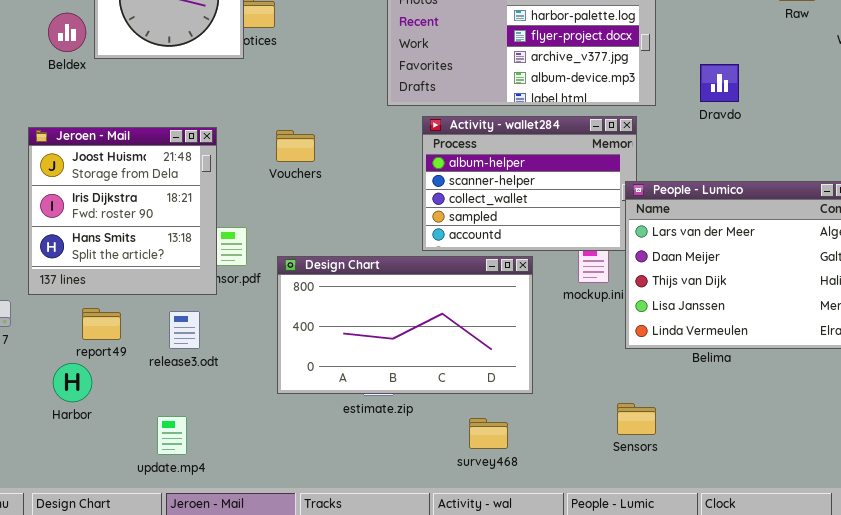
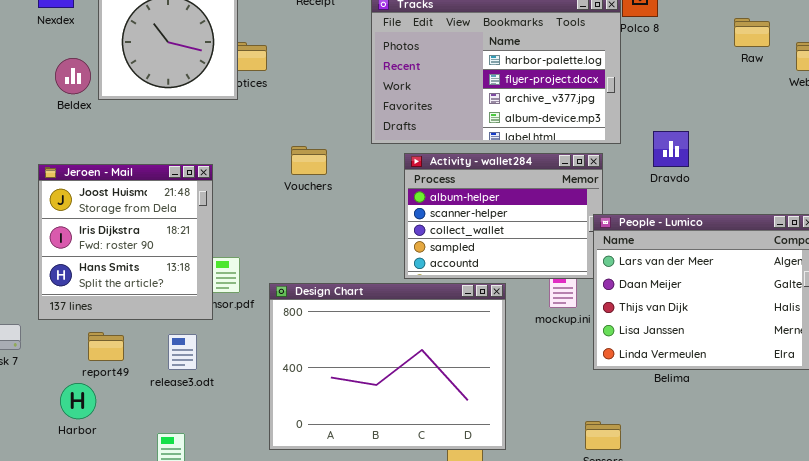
Dravdo: [700,64,739,102] -> [653,131,689,167], moved
Vouchers: [276,130,315,162] -> [291,146,327,175], moved
Design Chart: [277,256,533,394] -> [269,283,506,450], resized

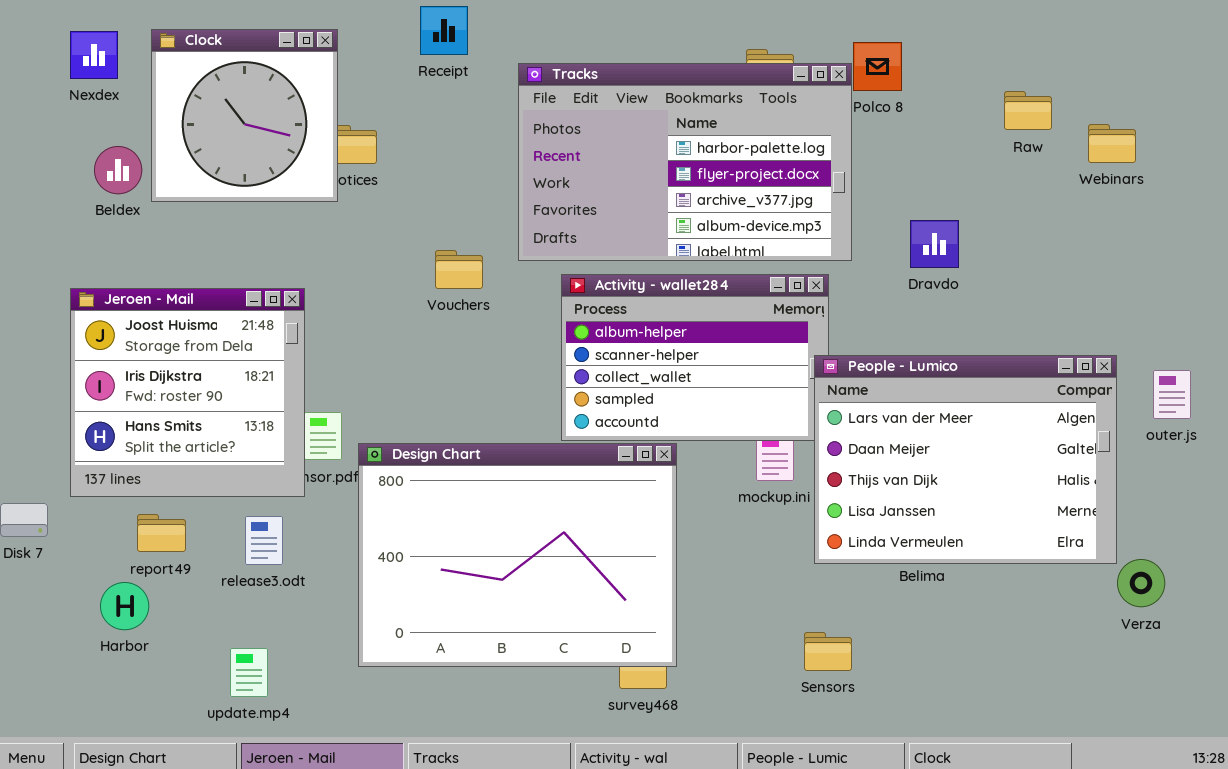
Dravdo: [653,131,689,167] -> [910,220,959,268], moved
Vouchers: [291,146,327,175] -> [435,250,483,289], moved
Design Chart: [269,283,506,450] -> [358,443,677,667], moved

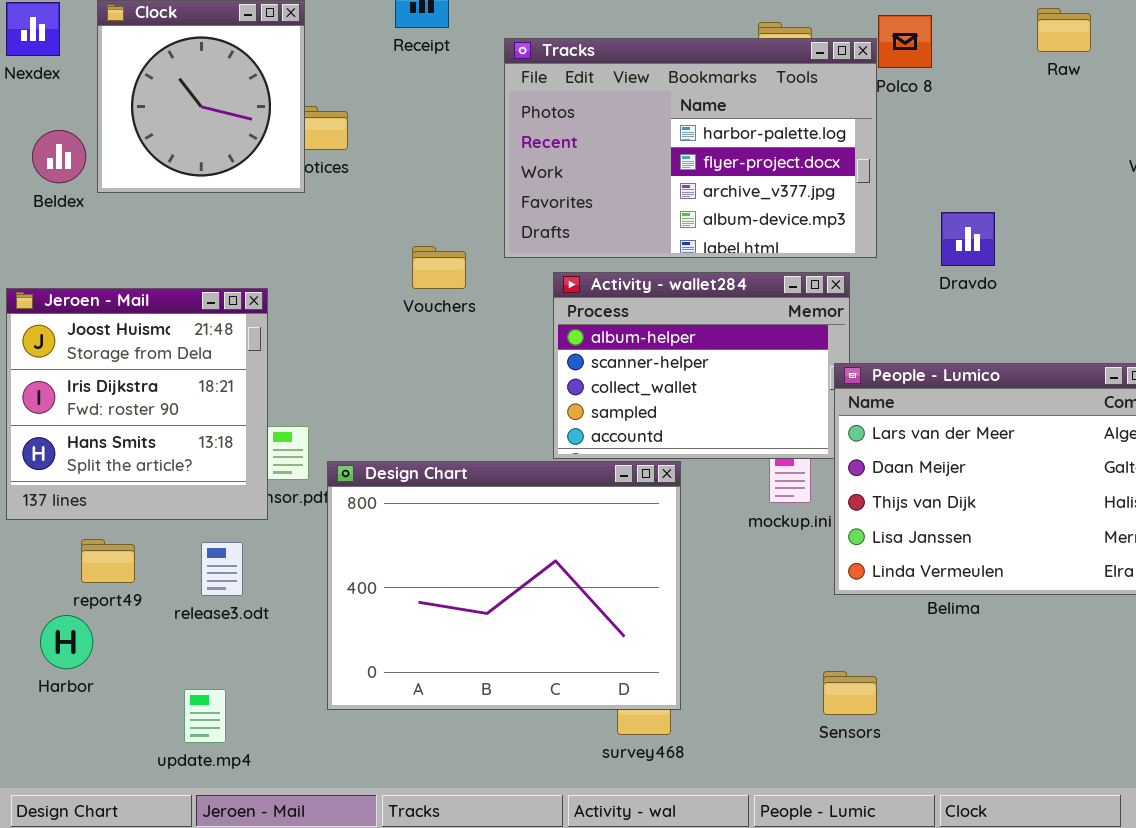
Raw: [1004,91,1052,130] -> [1037,8,1091,52], moved

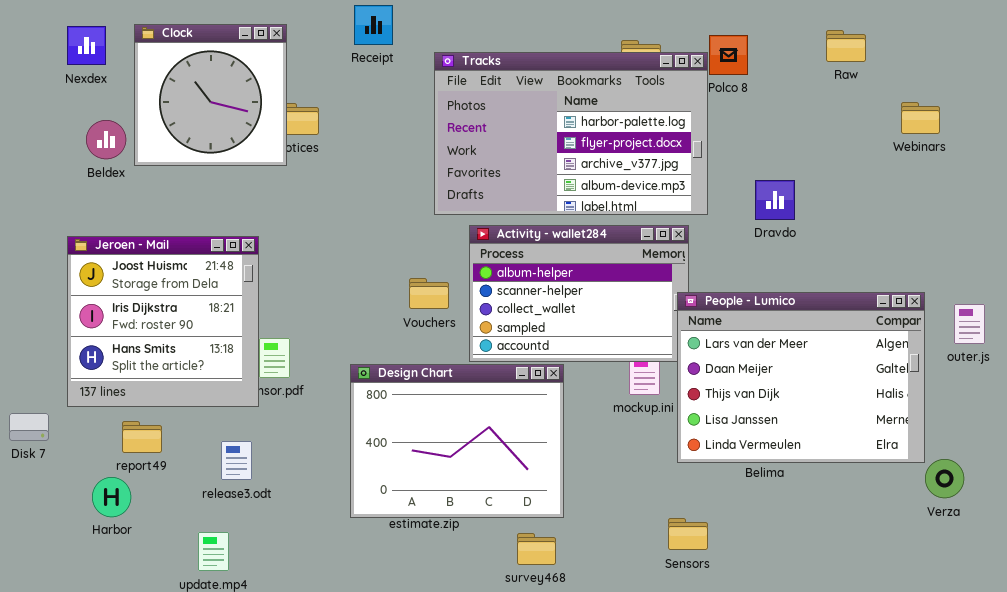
Vouchers: [412,246,466,289] -> [409,278,449,309], moved
Design Chart: [327,461,681,710] -> [350,364,564,518], resized
release3.odt: [201,542,243,596] -> [221,441,252,480], moved

